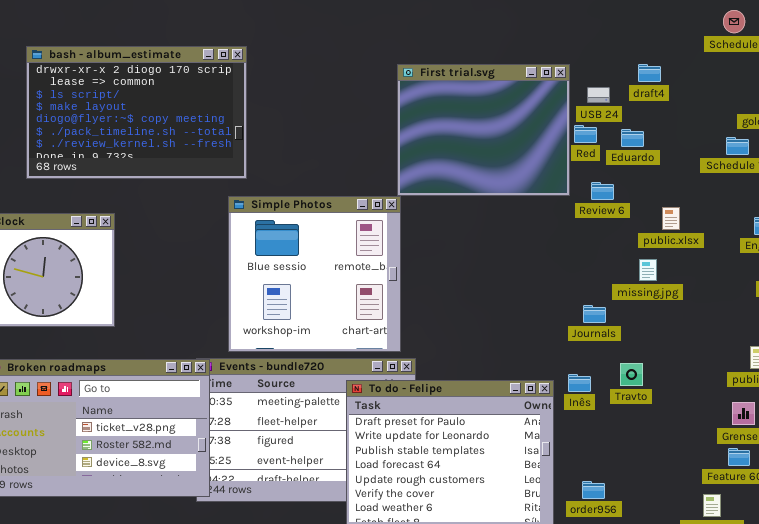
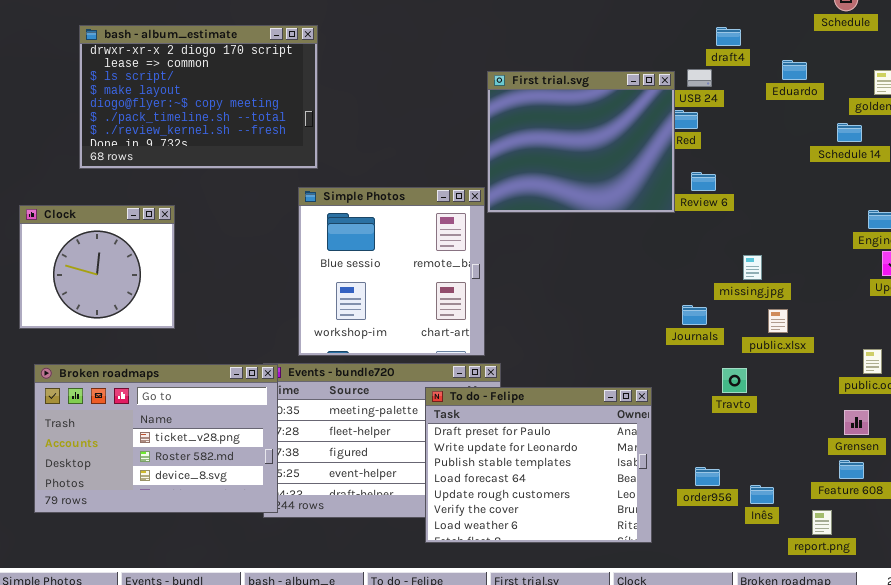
First trial.svg: [397,64,570,196] -> [487,71,675,213], moved
draft4: [638,64,661,82] -> [716,27,741,46], moved
Eduardo: [621,129,644,147] -> [782,60,807,80], moved
public.xlsx: [662,207,680,230] -> [768,309,788,333], moved
Inês: [568,374,591,392] -> [750,485,774,504], moved
order956: [582,481,605,499] -> [695,467,720,486], moved

